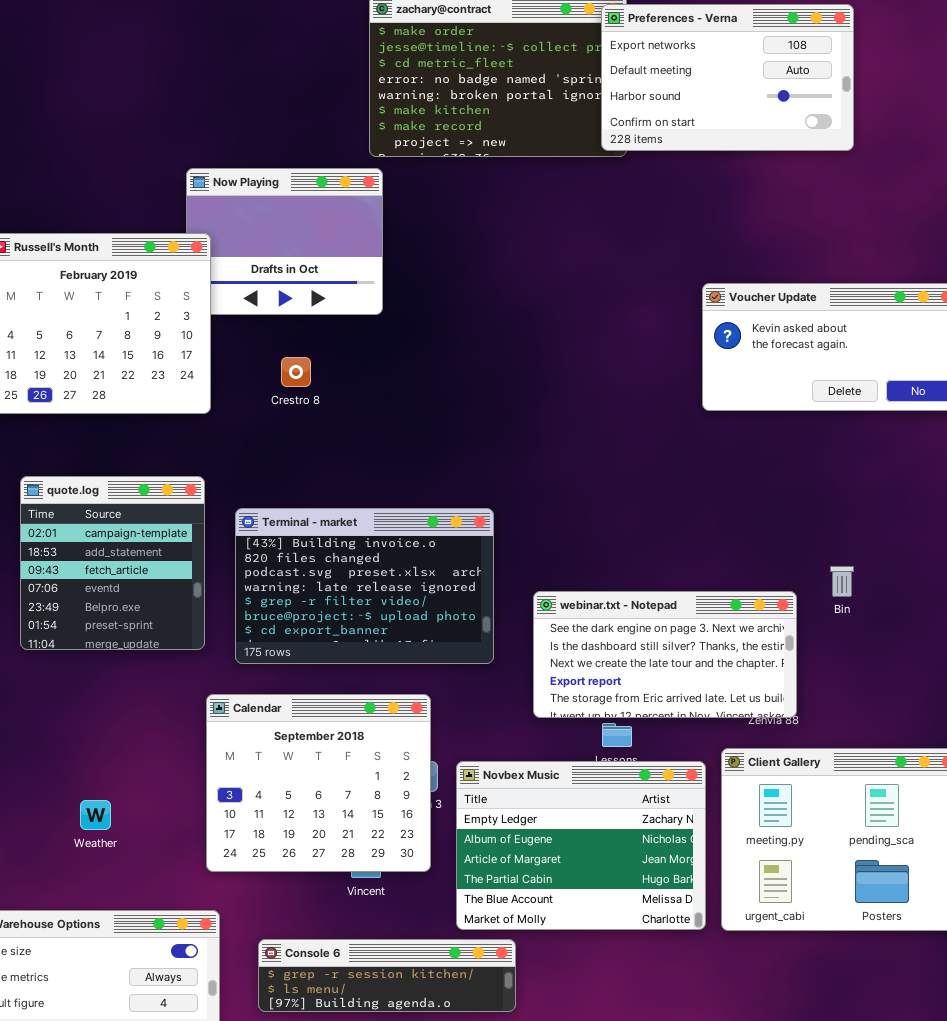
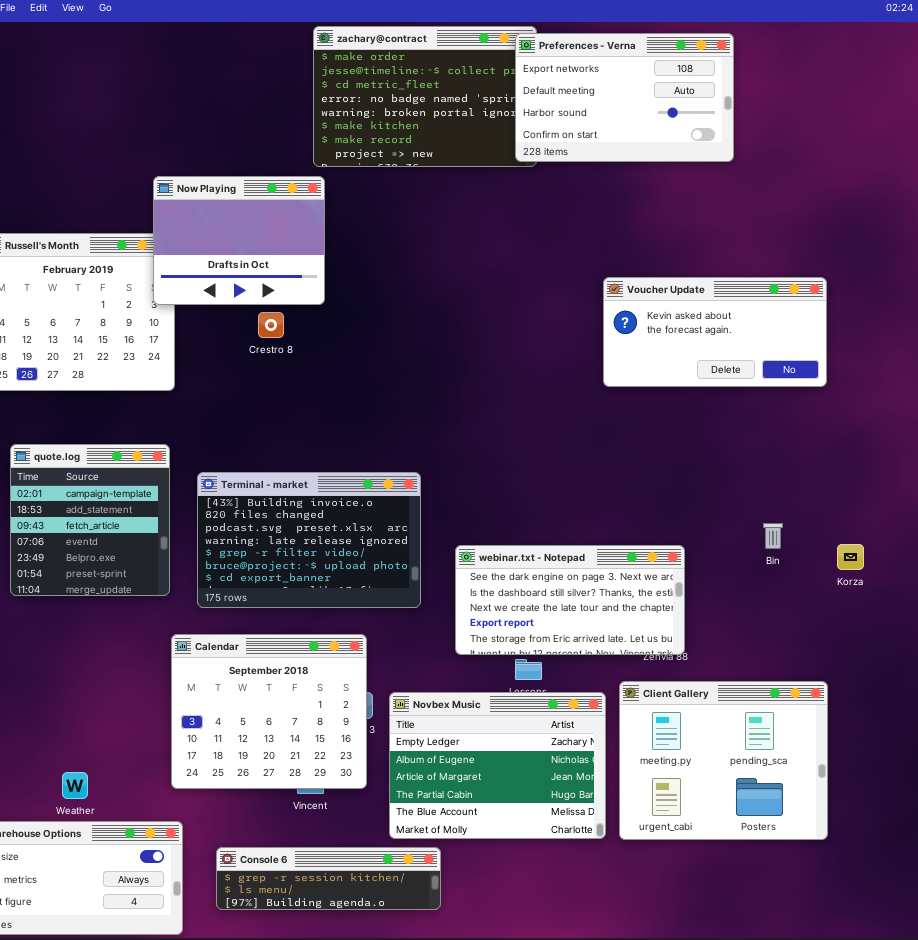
Now Playing: [186,168,383,315] -> [153,176,325,305], raised
Crestro 8: [281,357,311,387] -> [258,312,284,338], moved
Bin: [830,566,854,597] -> [763,523,783,549], moved
Weather: [80,800,111,830] -> [62,772,88,799], moved

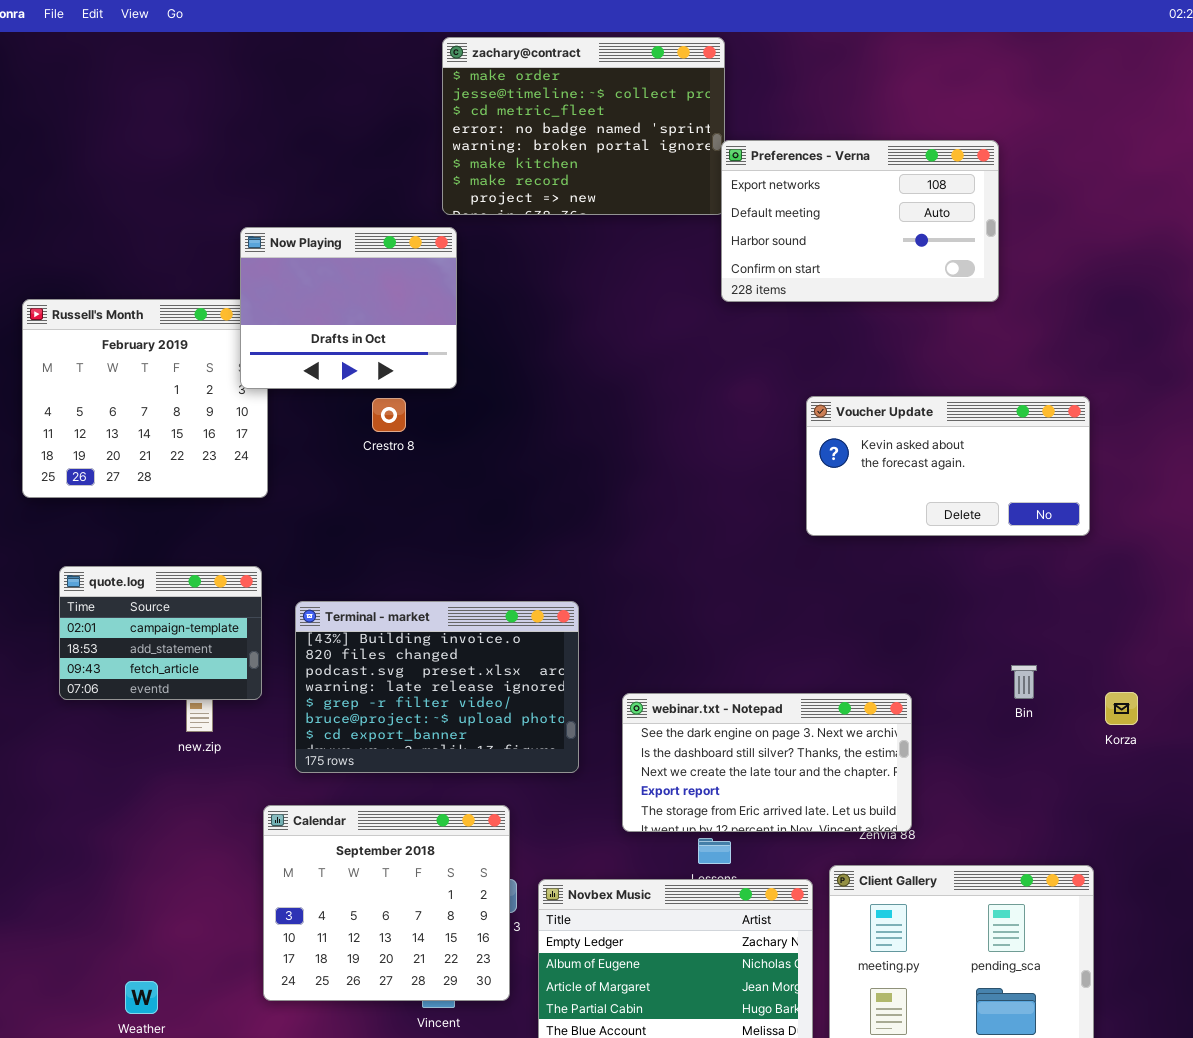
Preferences - Verna: [515,33,734,162] -> [721,140,999,302], moved
Voucher Update: [603,277,827,387] -> [806,396,1090,536], moved
quote.log: [10,444,170,596] -> [59,566,262,700], resized

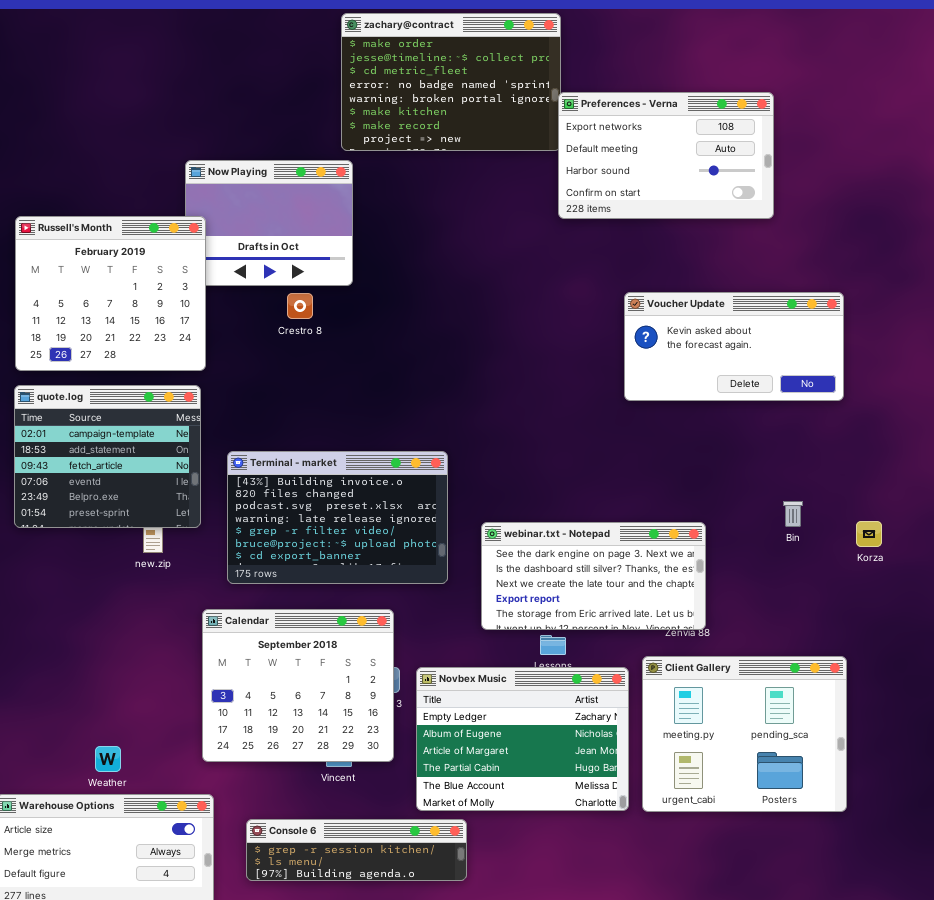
Russell's Month: [22,299,268,498] -> [15,216,206,371], raised
quote.log: [59,566,262,700] -> [14,385,201,528], resized

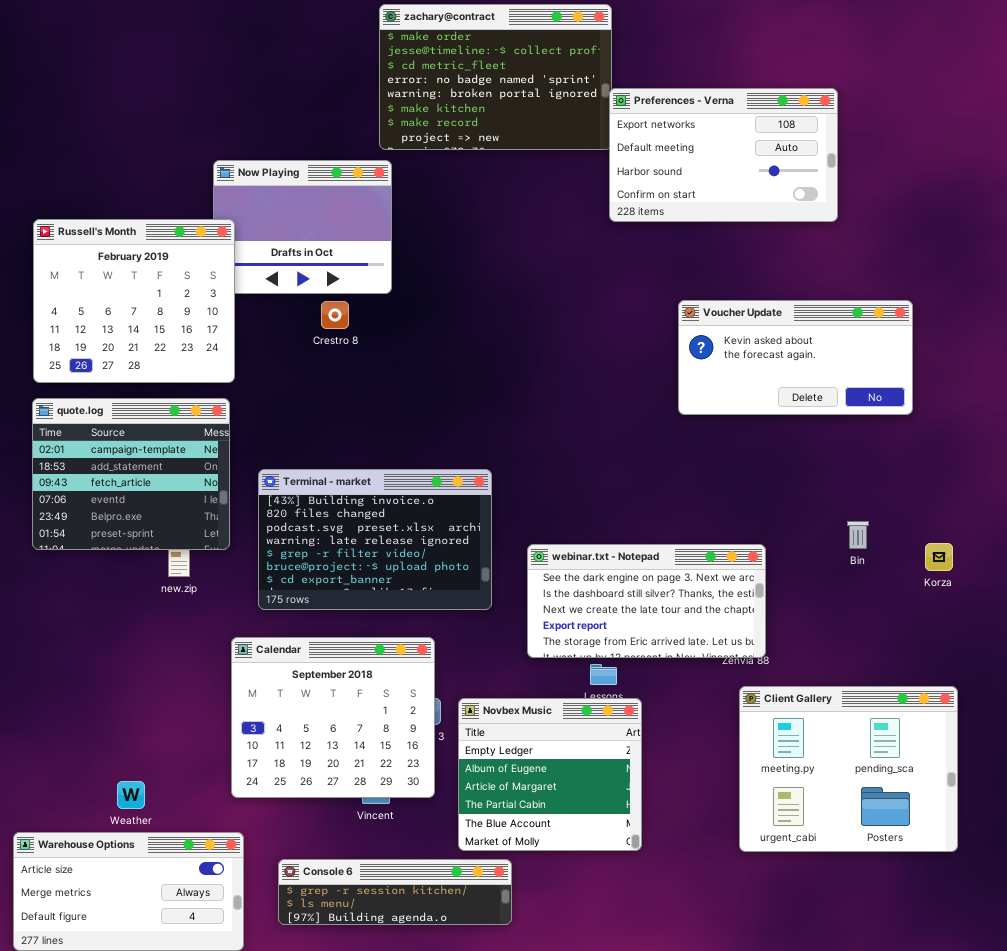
Client Gallery: [642,656,847,812] -> [739,686,958,852], moved
Novbex Music: [416,667,629,811] -> [458,698,642,851], resized

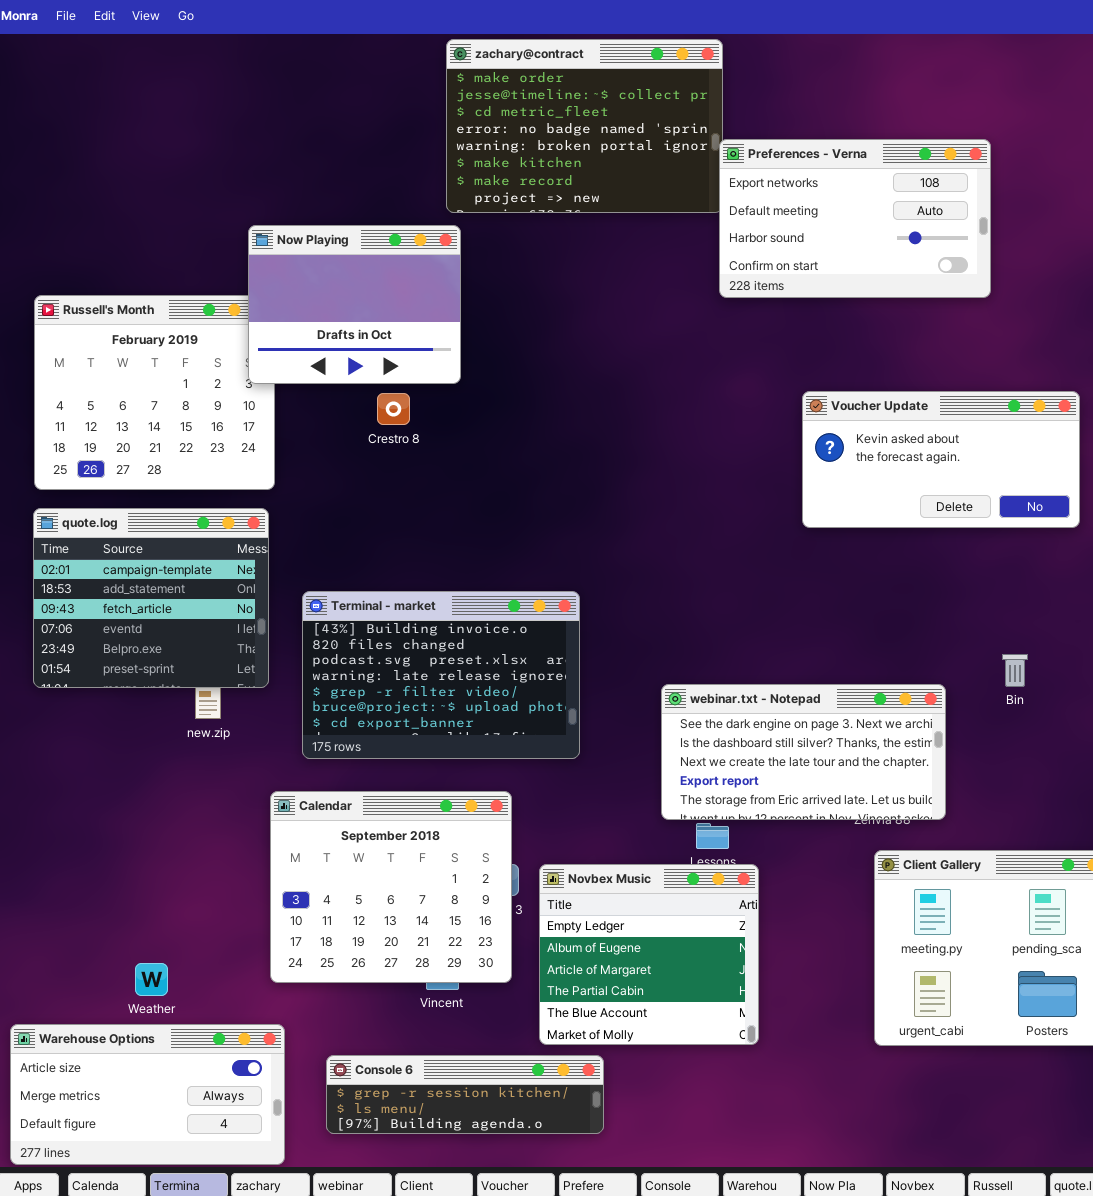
Now Playing: [213,160,392,294] -> [248,225,461,384], raised
webinar.txt - Notepad: [527,544,766,658] -> [661,684,946,820], moved

